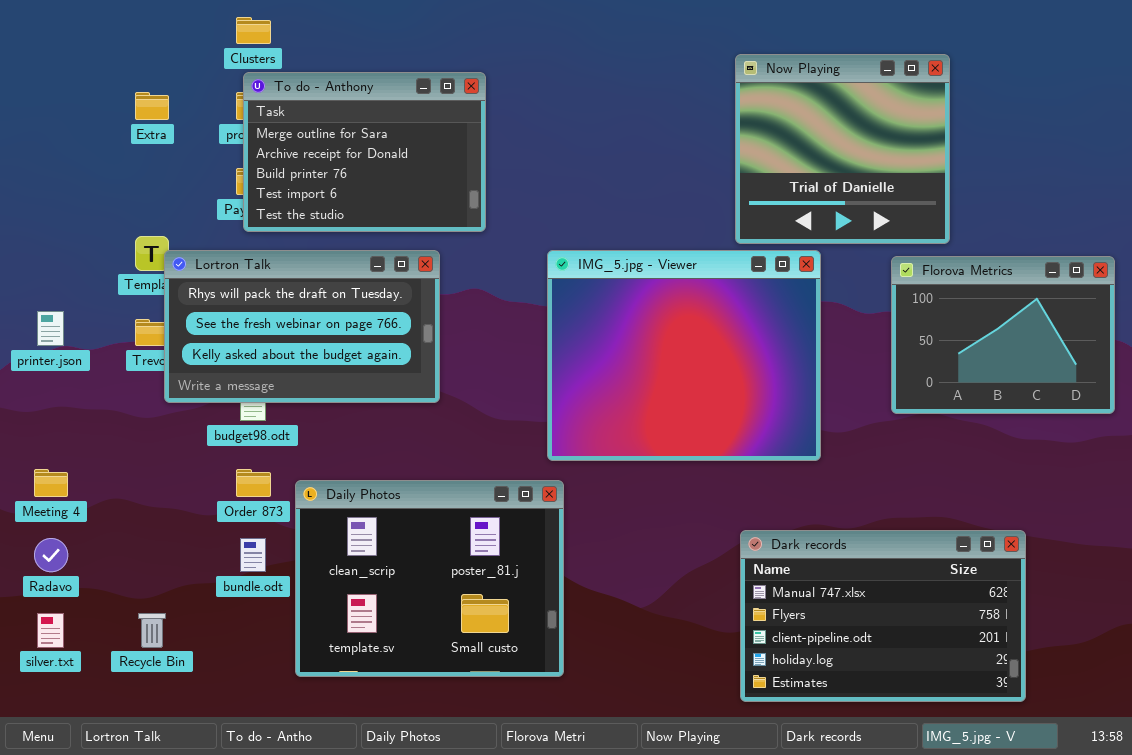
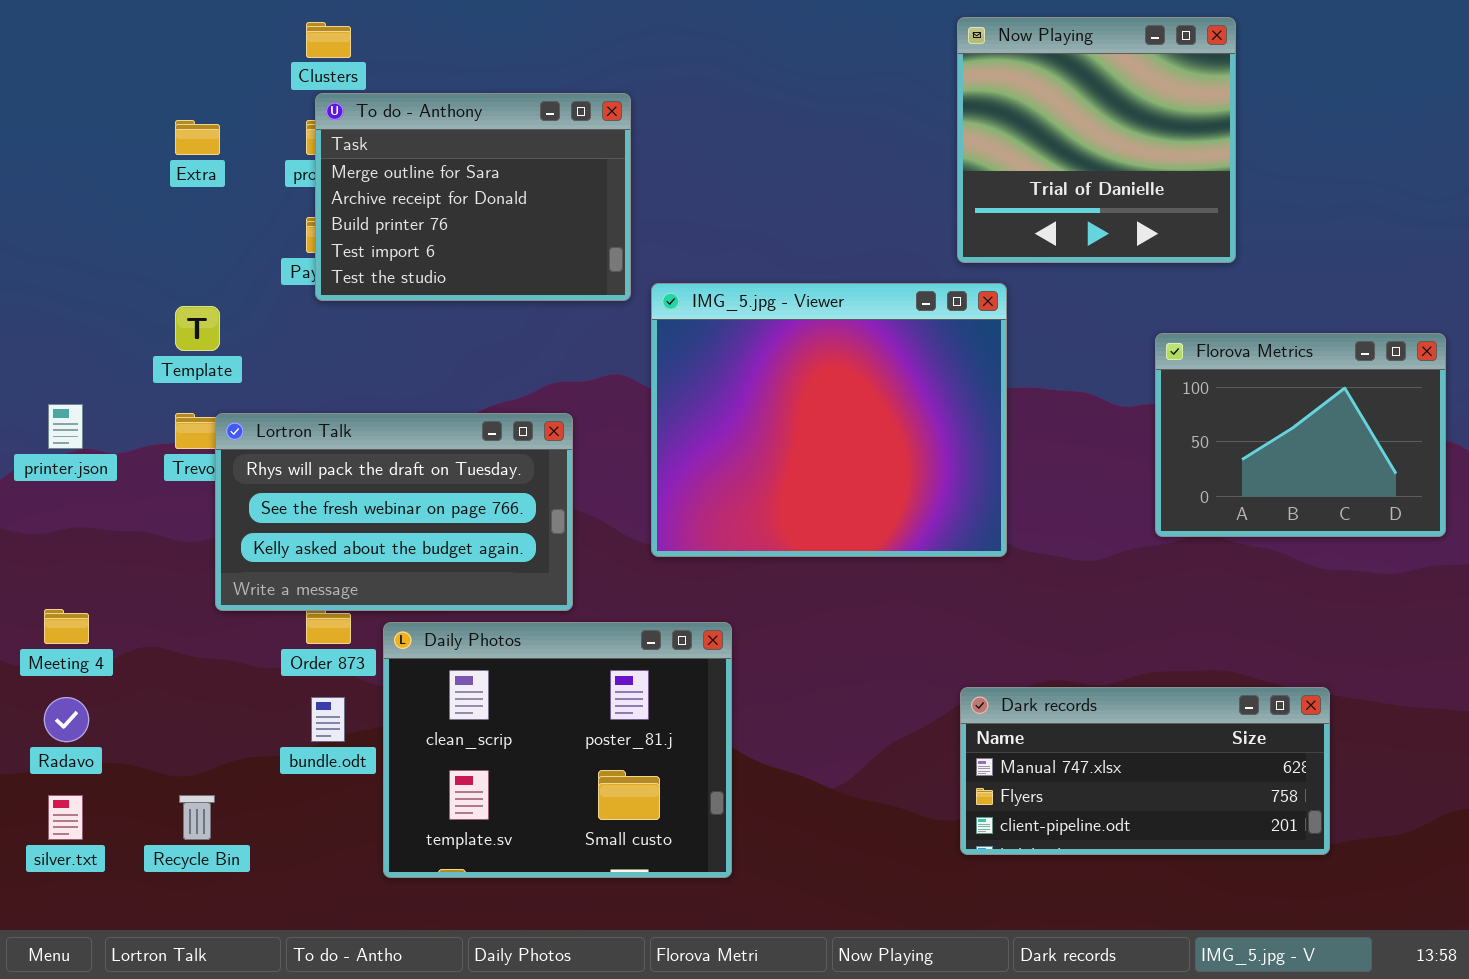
Now Playing: [735,54,950,244] -> [957,17,1236,263], moved
Lortron Talk: [164,250,440,403] -> [215,413,573,611], moved
IMG_5.jpg - Viewer: [547,250,821,461] -> [651,283,1007,557], moved
Dark records: [740,530,1026,702] -> [960,687,1330,855], resized

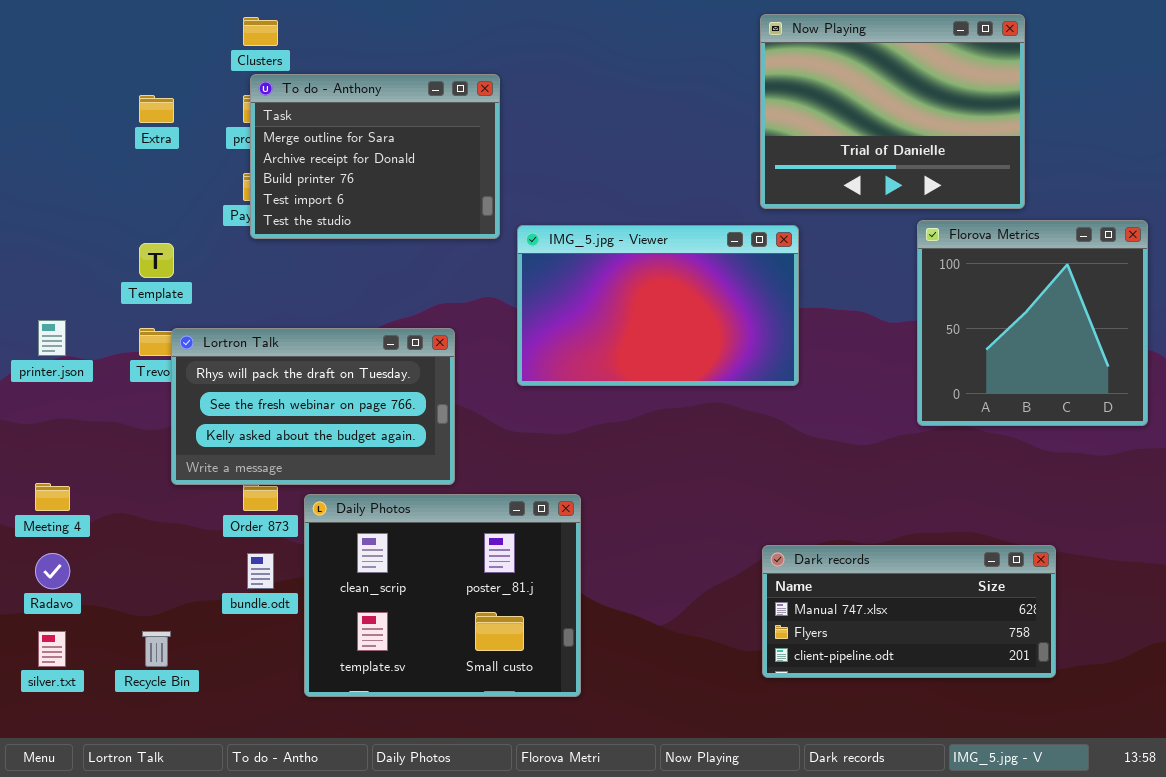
Now Playing: [957,17,1236,263] -> [760,14,1025,209], resized
IMG_5.jpg - Viewer: [651,283,1007,557] -> [517,225,799,386], resized
Florova Metrics: [1155,333,1446,537] -> [917,220,1148,426], resized

